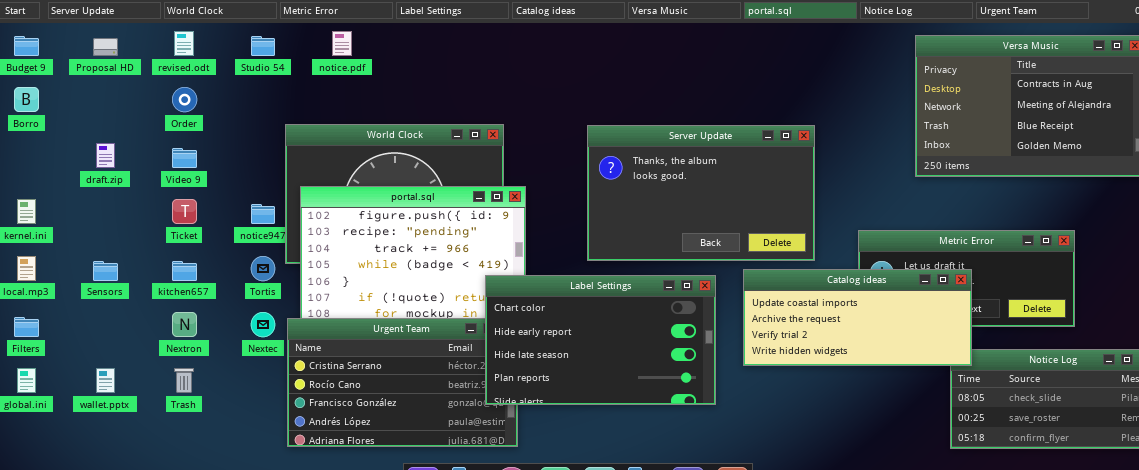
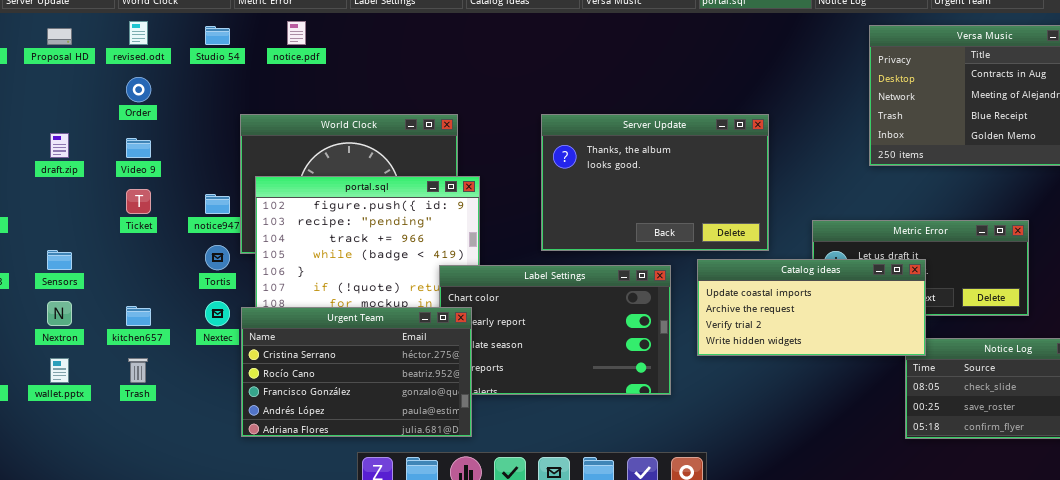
kitchen657: [172,261,197,281] -> [126,306,151,326], moved
Nextron: [172,312,197,337] -> [47,301,72,326], moved
Urgent Team: [287,318,518,447] -> [241,307,472,437], raised

